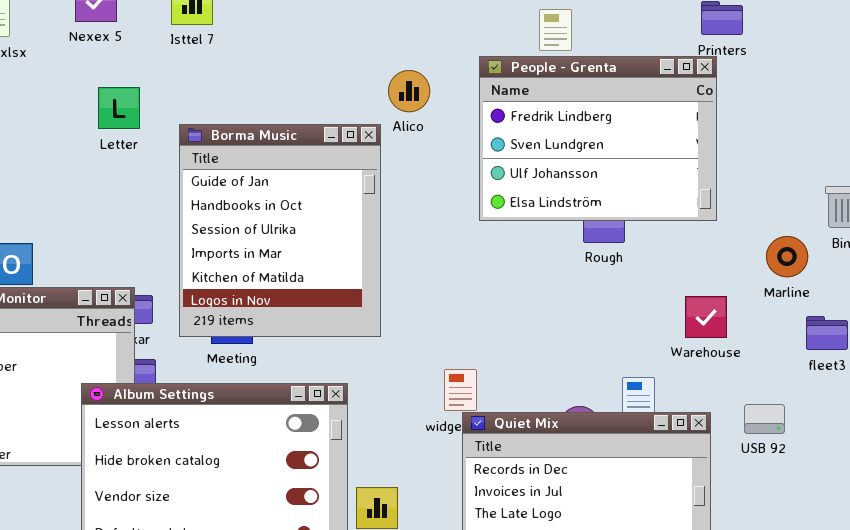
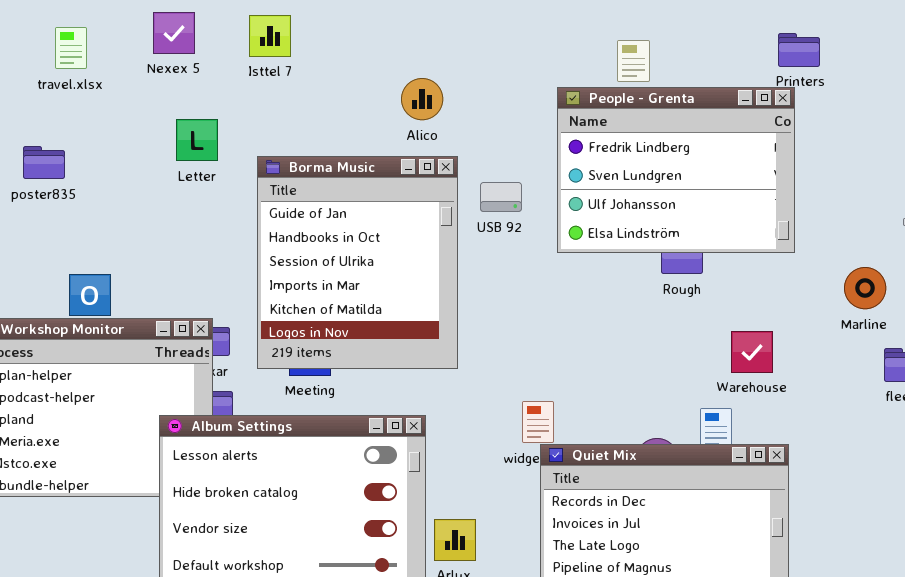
Alico: [388,70,430,112] -> [401,78,443,120], moved
Warehouse: [685,296,727,338] -> [731,331,773,373], moved
USB 92: [744,404,785,434] -> [480,182,522,212], moved

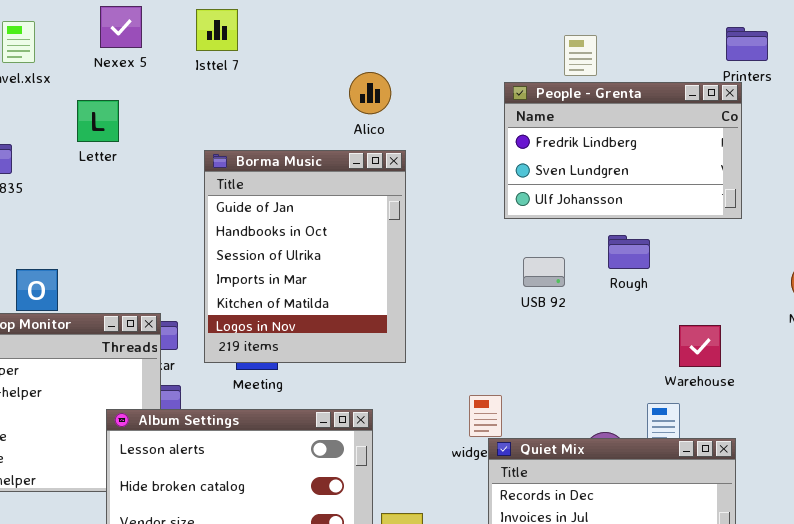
People - Grenta: [557,87,795,253] -> [504,82,742,219], resized
Letter: [176,119,218,161] -> [77,100,119,142], moved
USB 92: [480,182,522,212] -> [523,257,565,287], moved

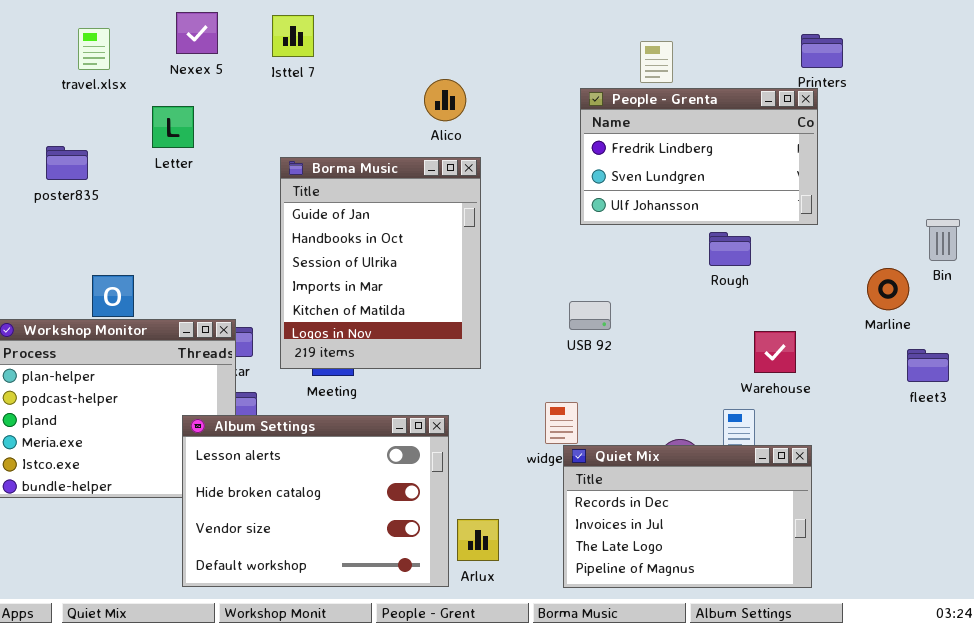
Rough: [608,235,650,269] -> [709,232,751,266], moved
USB 92: [523,257,565,287] -> [569,301,611,330], moved

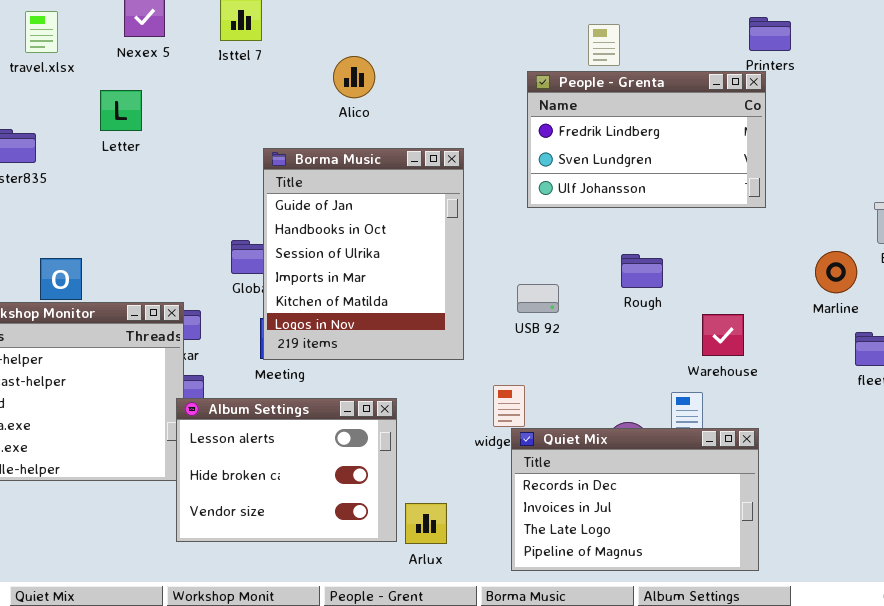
Alico: [424,79,466,121] -> [333,56,375,98], moved
Borma Music: [280,157,481,369] -> [263,148,464,360], moved
Rough: [709,232,751,266] -> [621,254,663,288], moved
Album Settings: [182,415,449,587] -> [176,398,397,542], resized

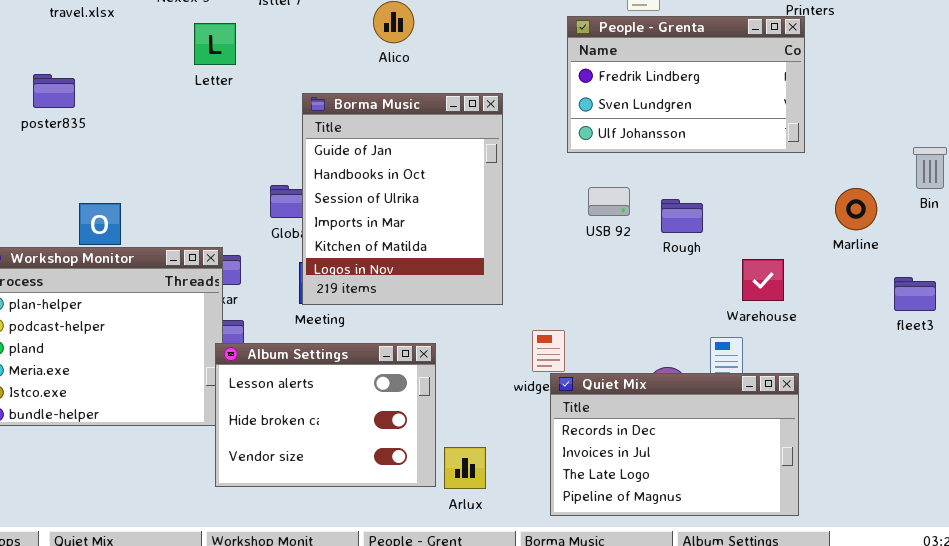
Letter: [100,90,142,131] -> [194,23,236,65], moved
Marline: [815,251,857,293] -> [835,188,877,230], moved
USB 92: [517,284,559,313] -> [588,187,630,216], moved

